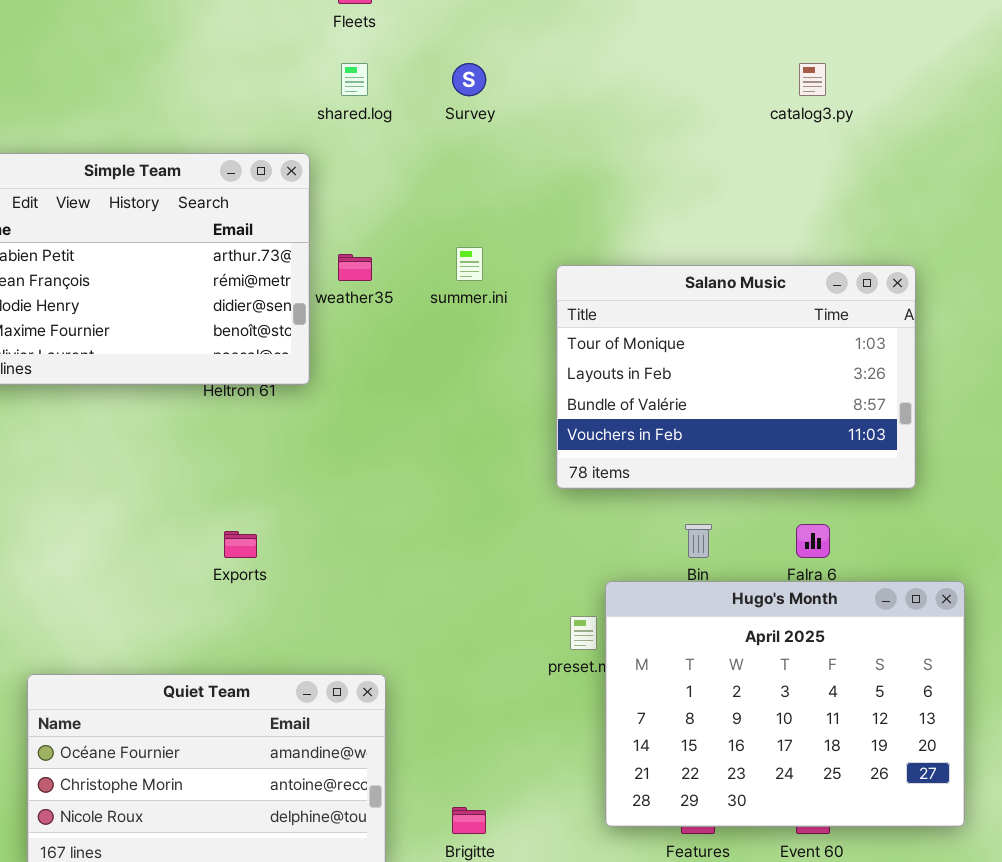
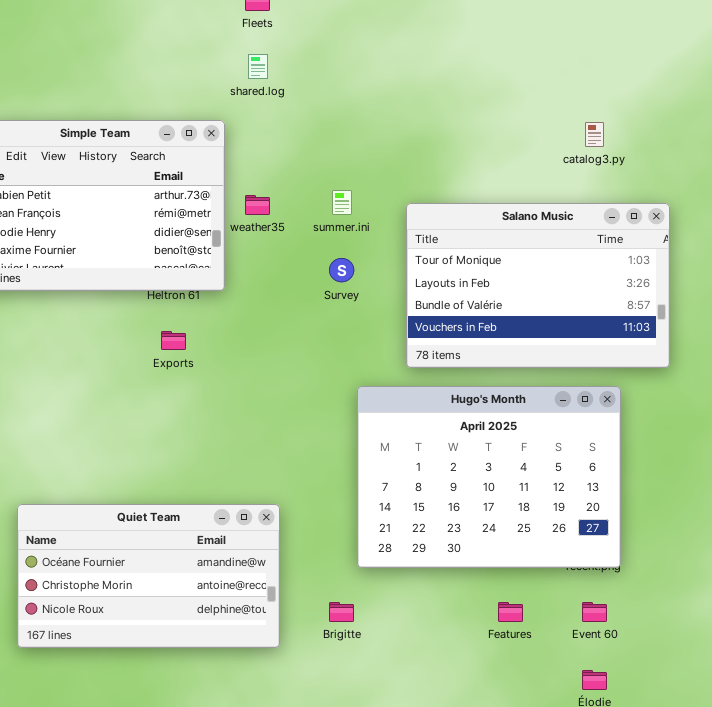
Survey: [452,63,486,96] -> [329,258,354,282], moved
catalog3.py: [799,63,826,96] -> [585,122,604,147], moved
Exports: [224,531,257,558] -> [161,331,186,350], moved
Hugo's Month: [605,581,965,827] -> [357,386,621,568], moved

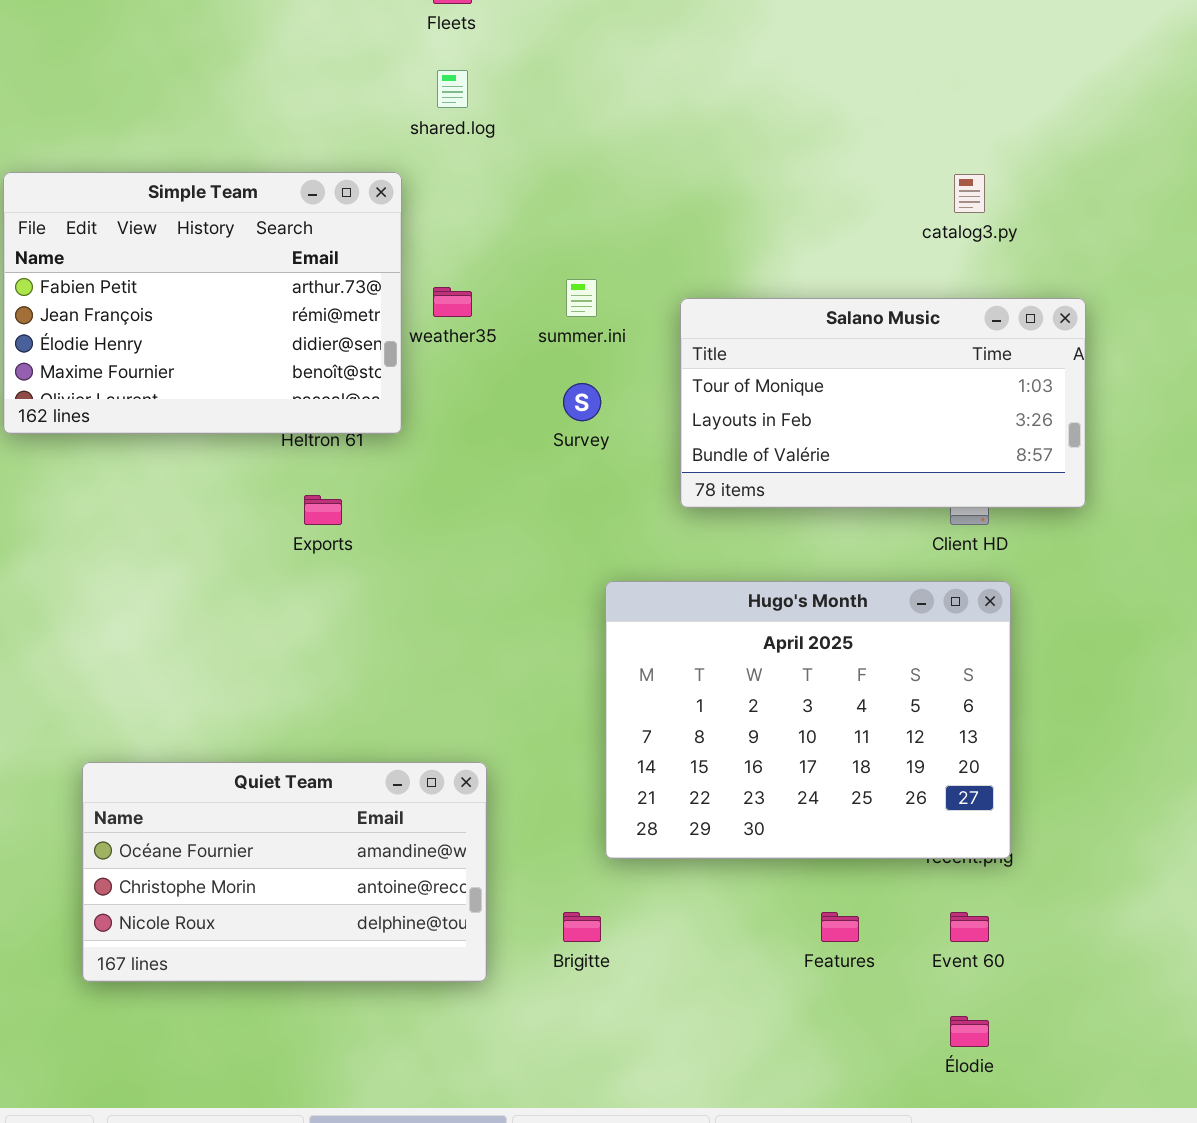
Salano Music: [406,203,670,368] -> [680,298,1086,508], resized

